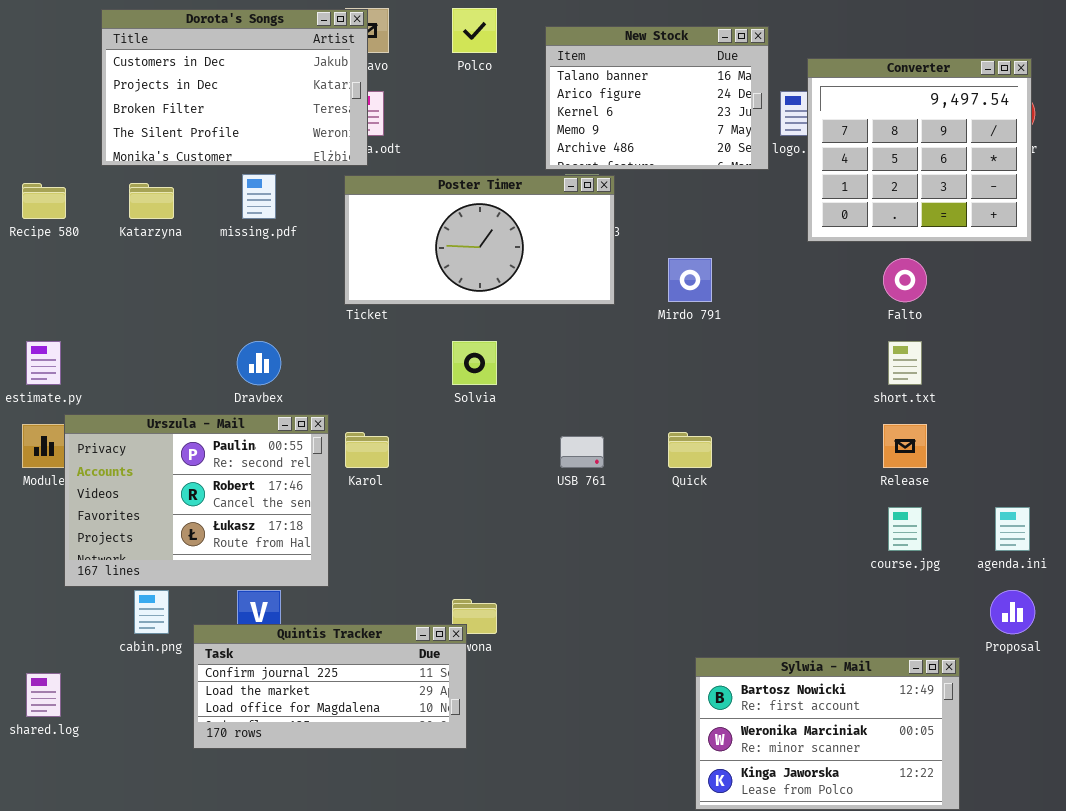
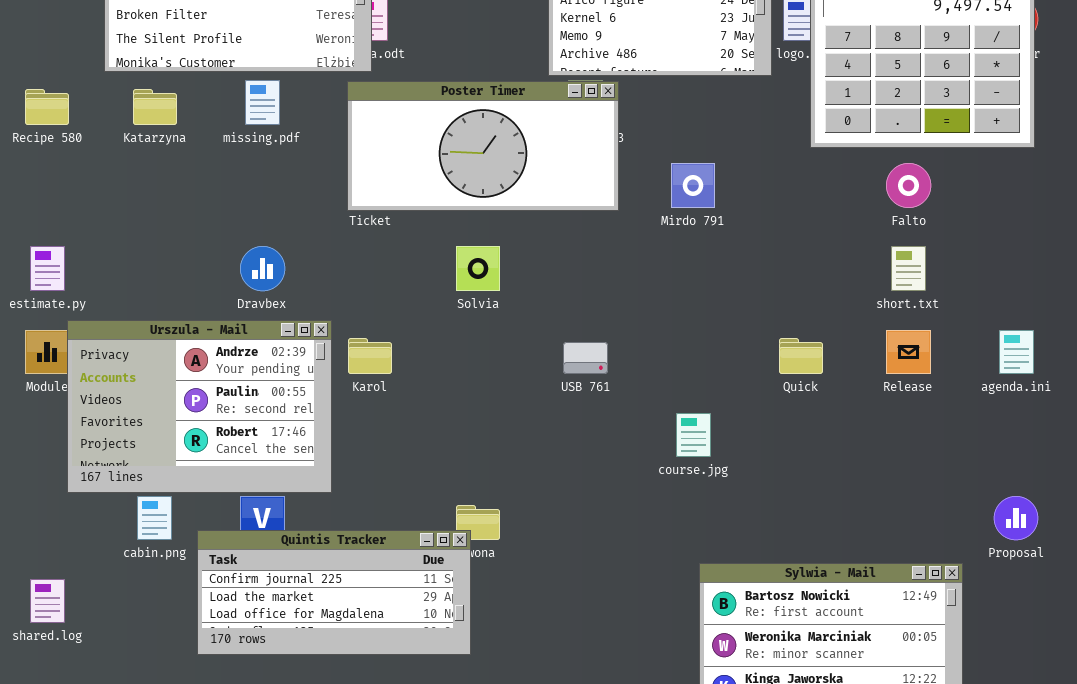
Urszula - Mail: [64,414,329,587] -> [67,320,332,493], scrolled up 1 row
Quick: [668,432,712,468] -> [779,338,823,374], moved
course.jpg: [888,507,922,551] -> [676,413,711,457], moved
agenda.ini: [995,507,1030,551] -> [999,330,1034,374], moved

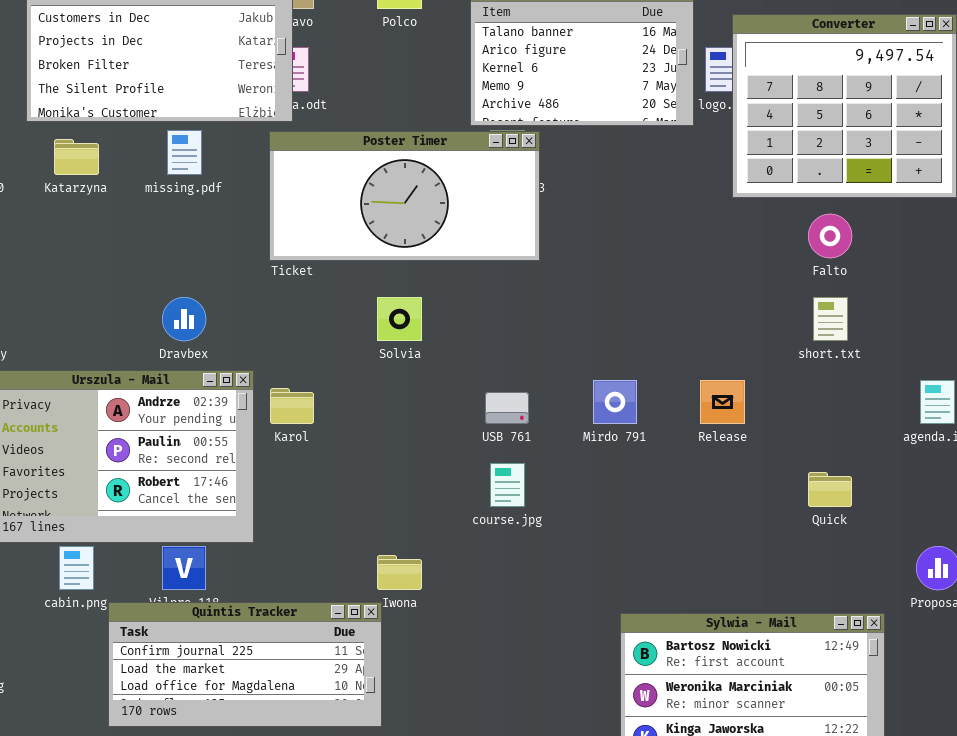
Mirdo 791: [671,163,715,208] -> [593,380,637,424], moved
Release: [886,330,931,374] -> [700,380,745,424], moved
Quick: [779,338,823,374] -> [808,472,852,507], moved
course.jpg: [676,413,711,457] -> [490,463,525,507], moved
Quintis Tracker: [197,530,471,655] -> [108,602,382,727], moved

